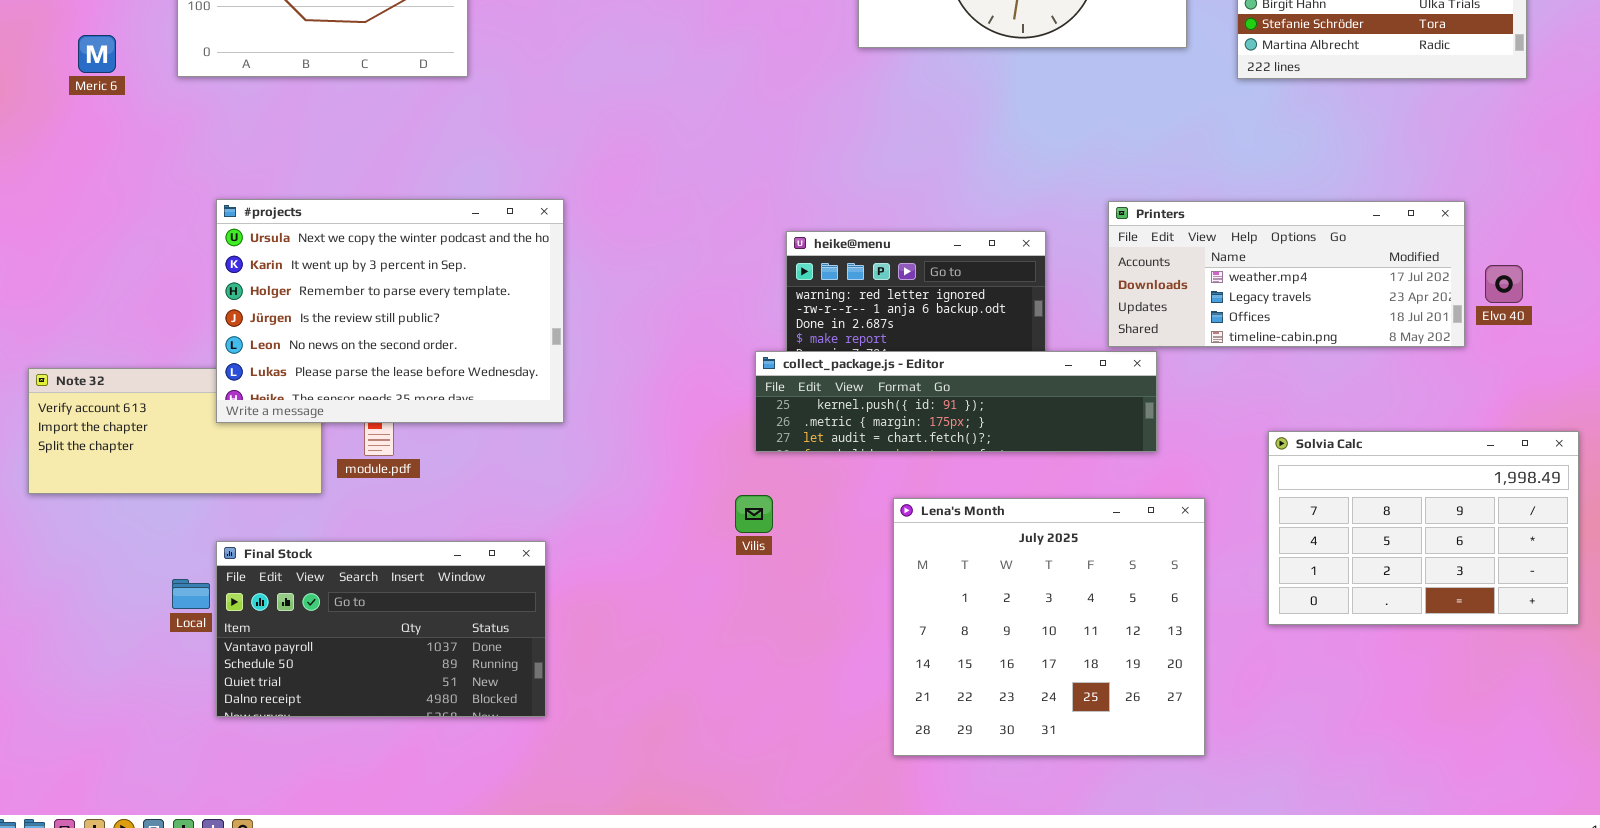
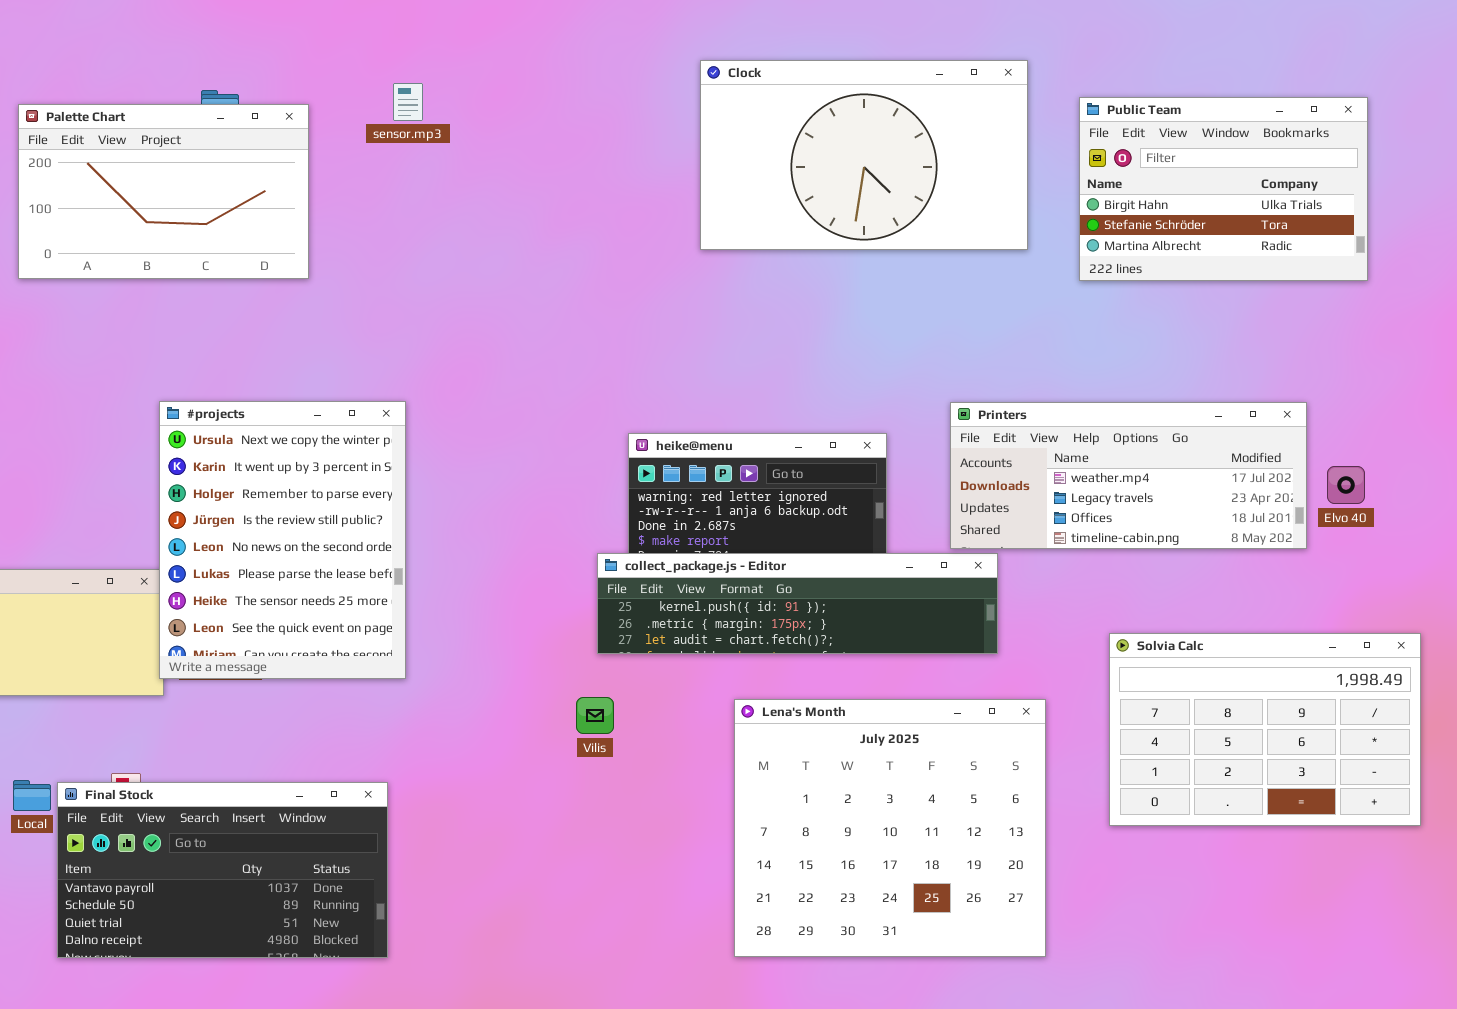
#projects: [216,199,564,423] -> [159,401,406,679], resized
Final Stock: [216,541,546,717] -> [57,782,388,958], moved

